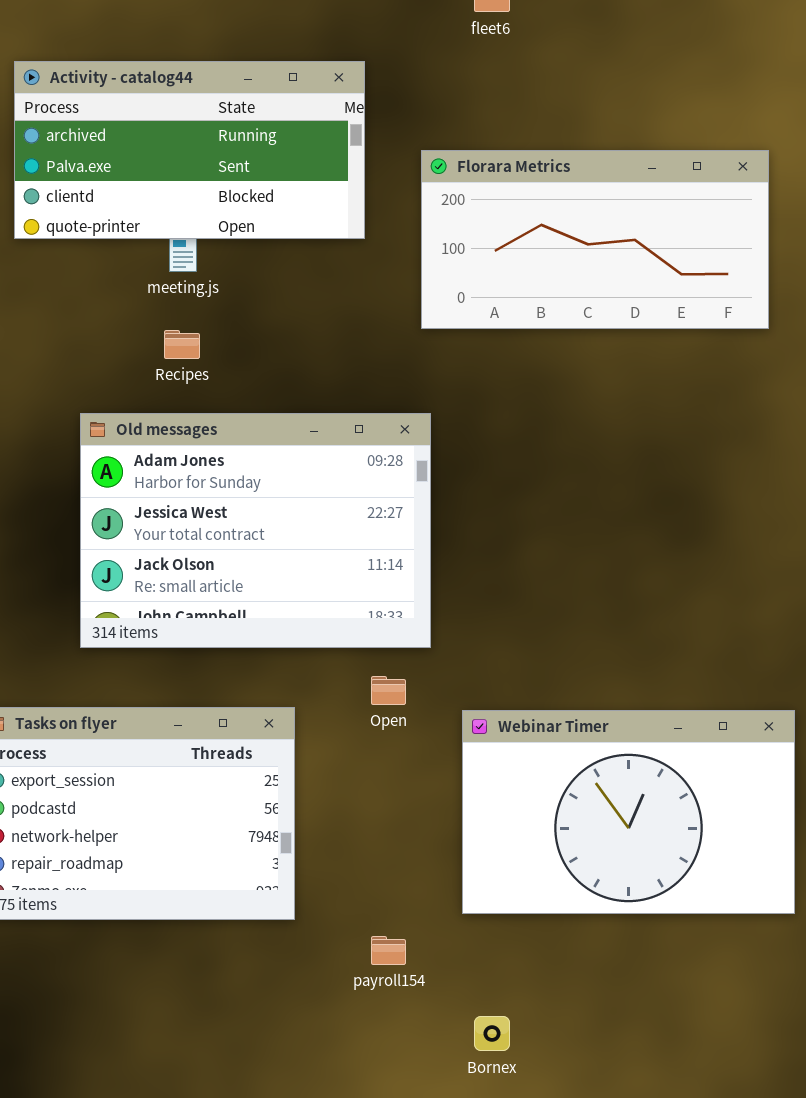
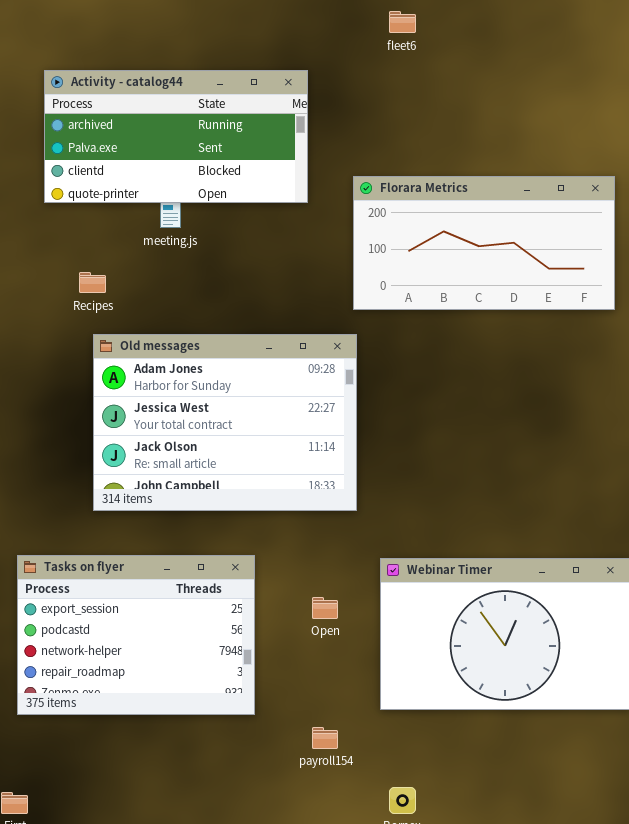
Florara Metrics: [421,150,769,329] -> [353,176,615,310], moved
Recipes: [164,330,200,359] -> [79,272,106,293], moved
Open: [371,676,406,705] -> [312,597,338,619], moved

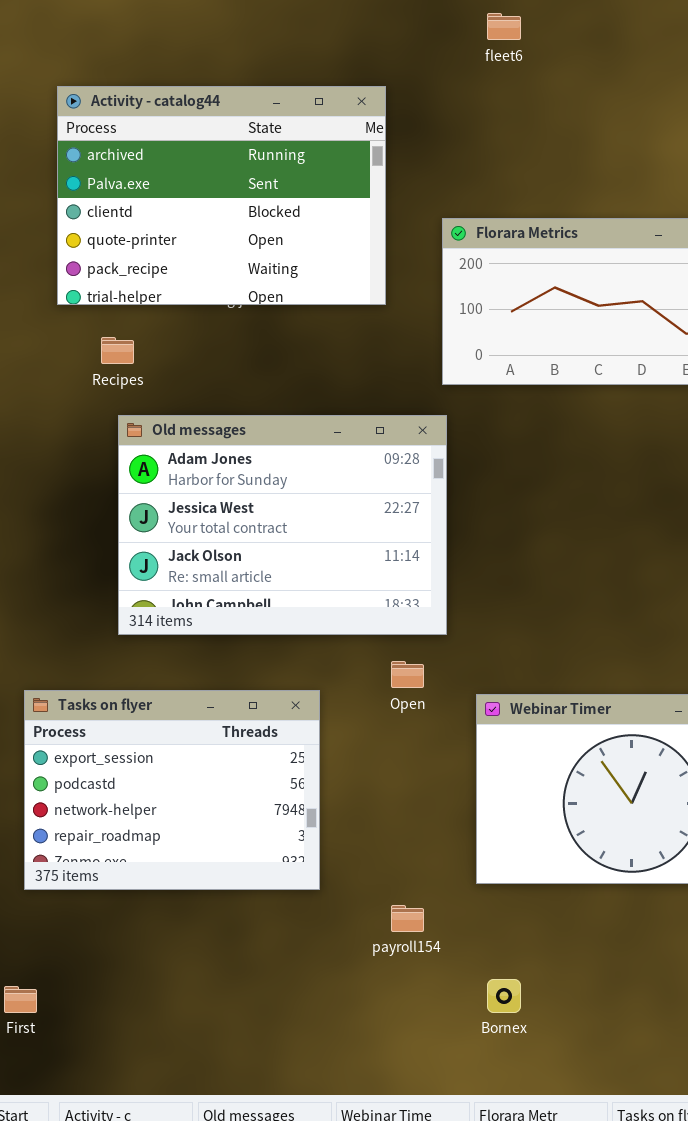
Activity - catalog44: [44,70,308,203] -> [57,86,386,305], resized
Open: [312,597,338,619] -> [391,661,424,688], moved

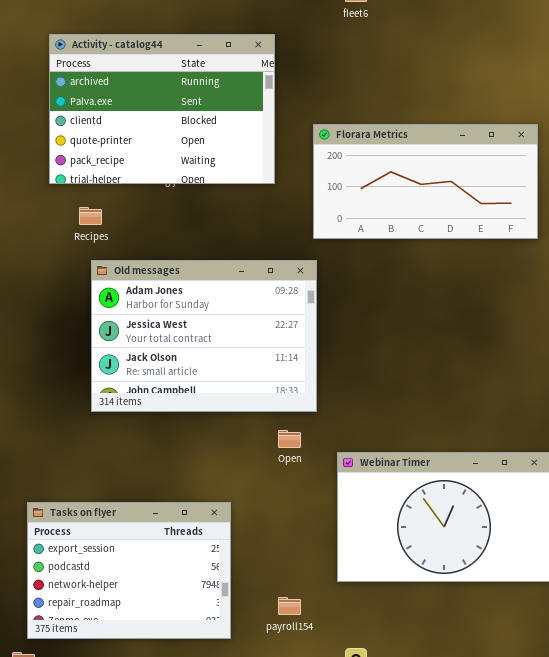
Tasks on flyer: [24,690,320,890] -> [27,502,231,639], moved

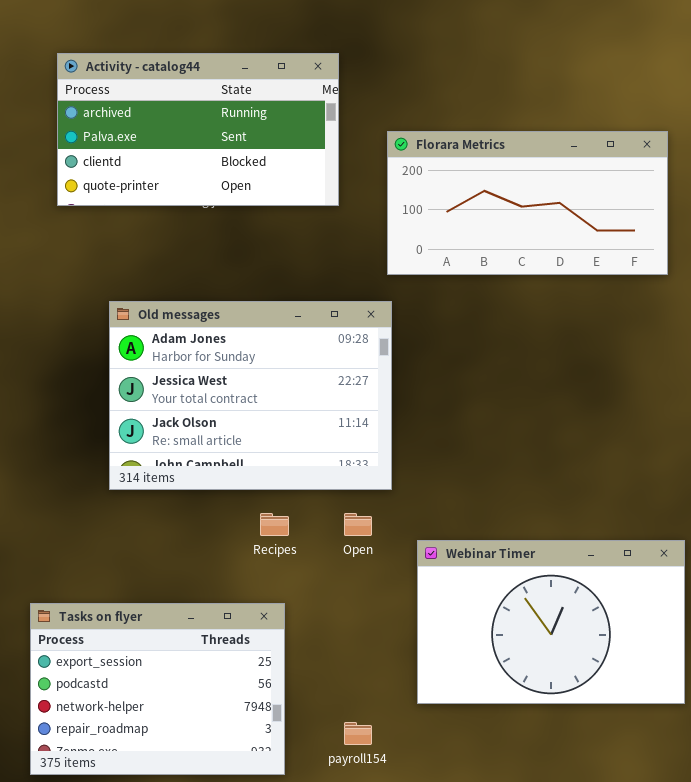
Activity - catalog44: [49,34,275,184] -> [57,53,339,206], resized
Recipes: [79,207,102,225] -> [260,513,289,536], moved

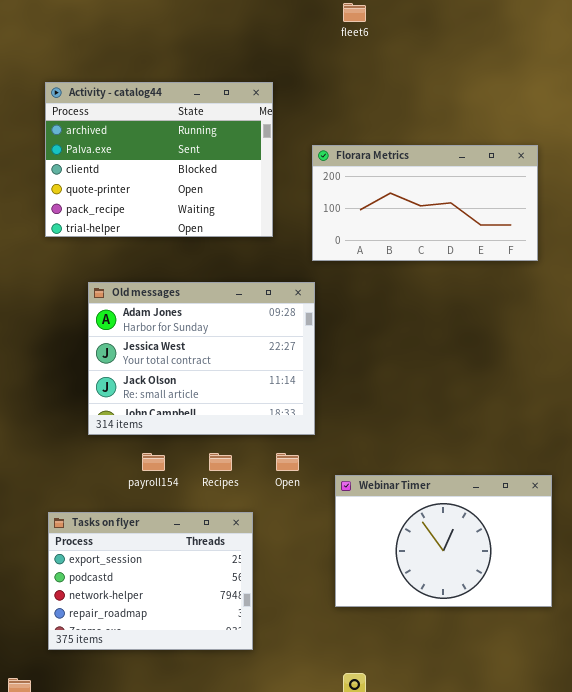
Activity - catalog44: [57,53,339,206] -> [45,82,273,237], resized
Tasks on flyer: [30,603,285,775] -> [48,512,253,650], moved
payroll154: [344,722,372,745] -> [142,453,165,471], moved

